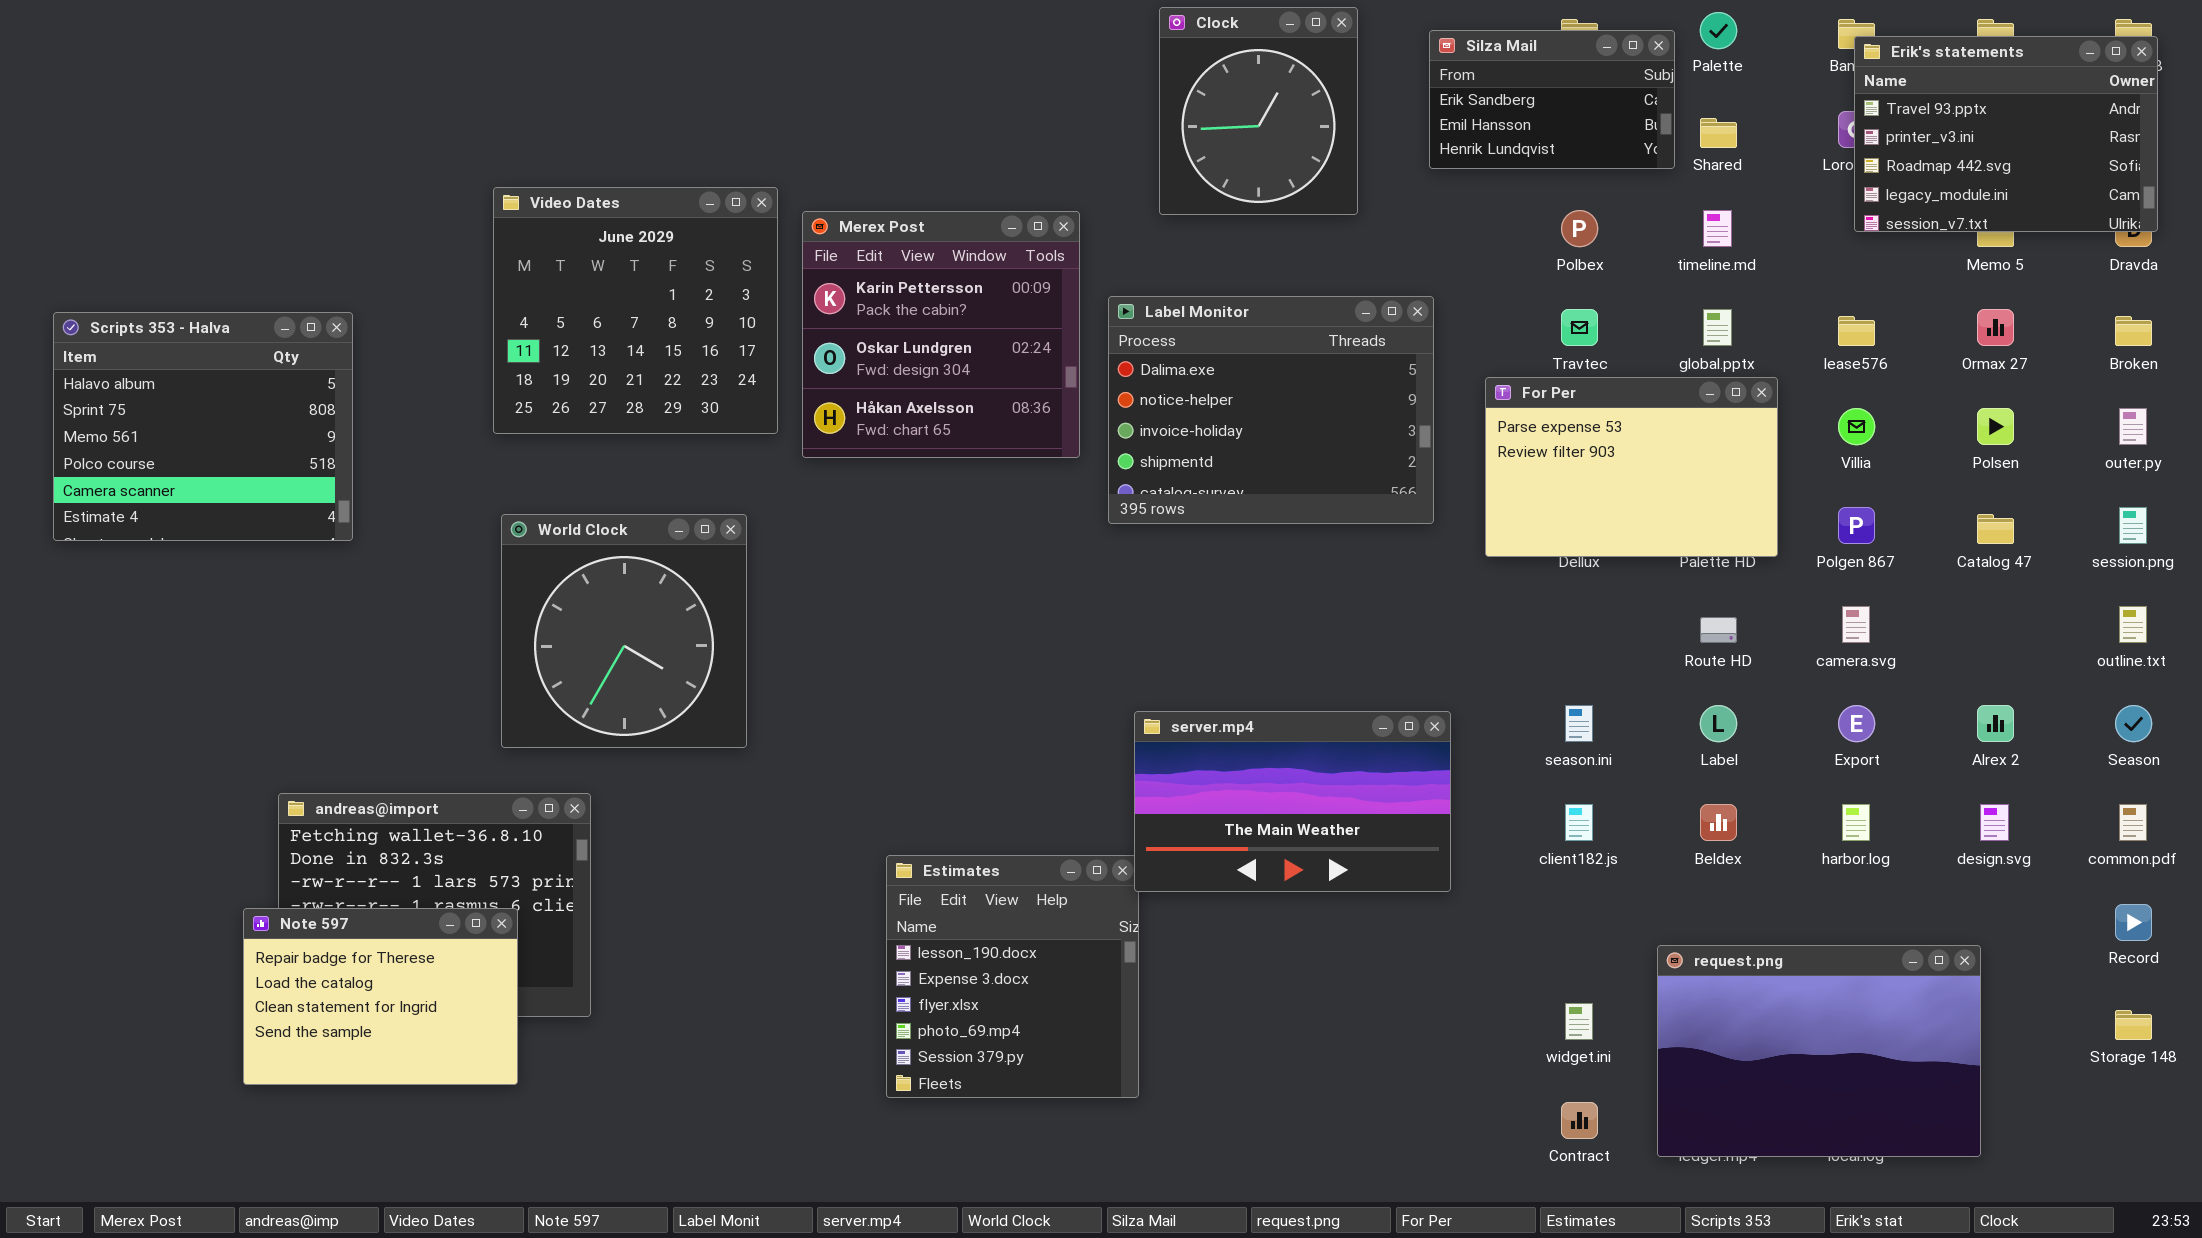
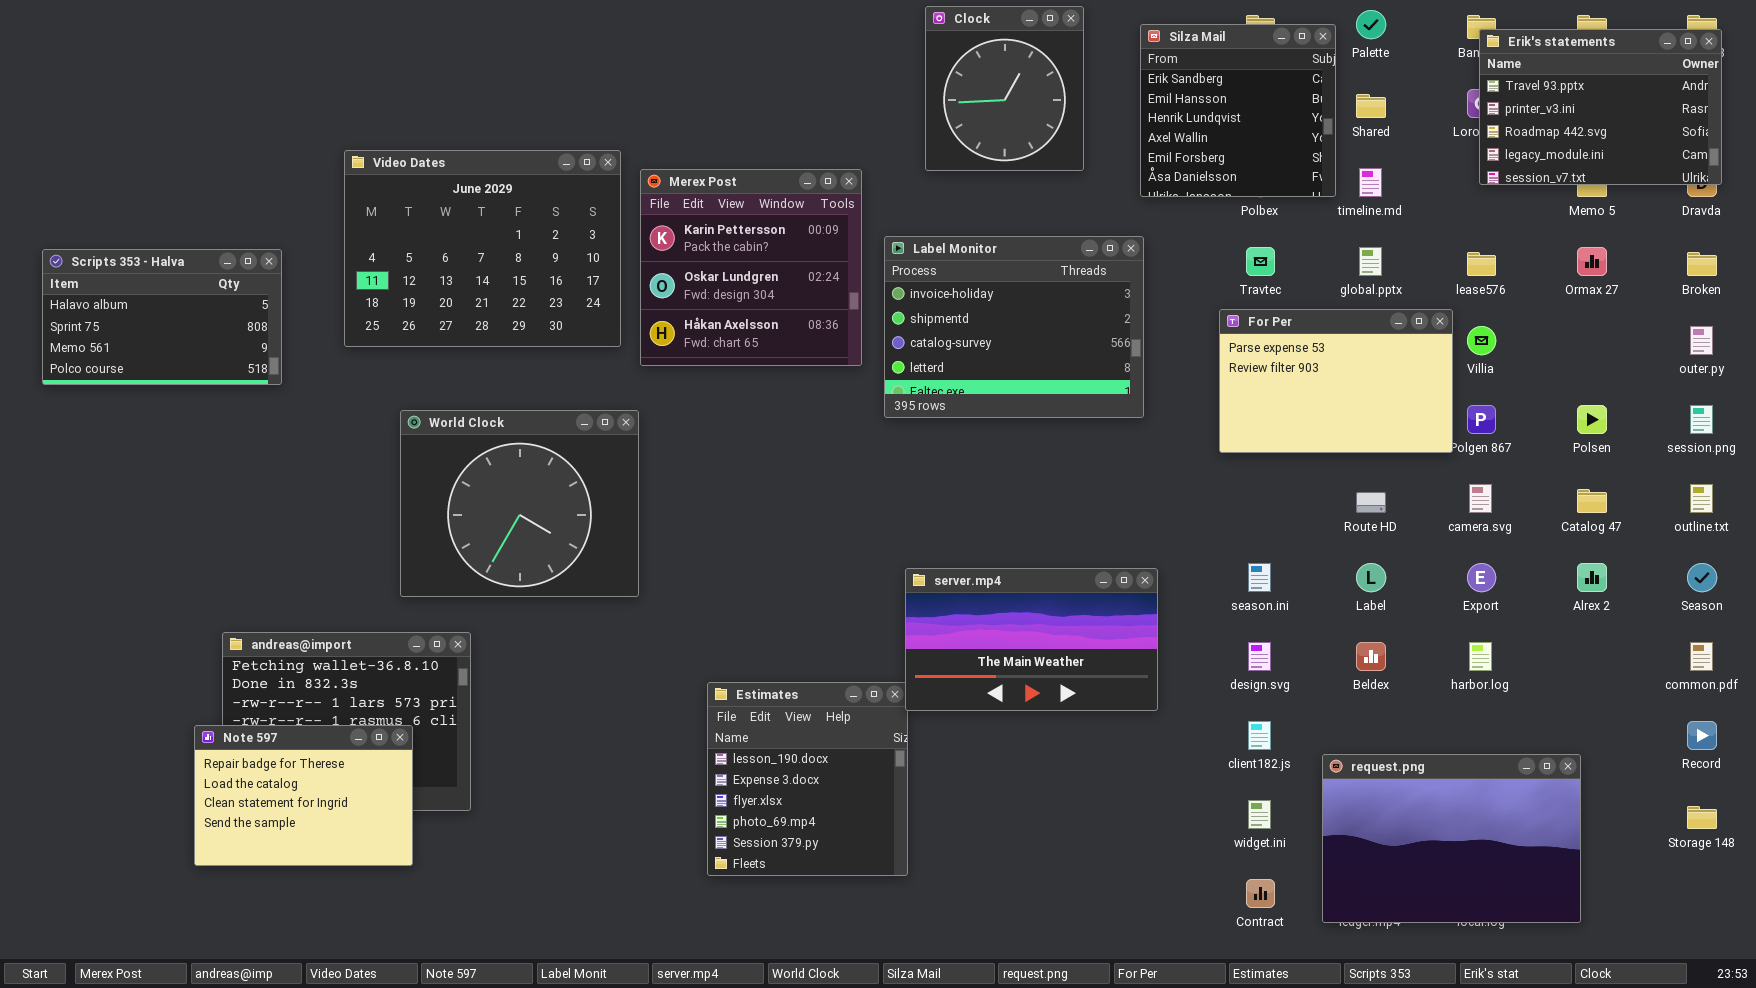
Silza Mail: [1429,30,1675,169] -> [1140,24,1336,197], resized
Video Dates: [493,187,778,434] -> [344,150,621,347], resized
Label Monitor: [1108,296,1434,524] -> [884,236,1144,418], scrolled down 2 rows
Scripts 353 - Halva: [53,312,353,541] -> [42,249,282,385], resized
For Per: [1485,377,1778,557] -> [1219,309,1453,453], moved
Polsen: [1977,408,2014,445] -> [1577,405,1607,434], moved
World Clock: [501,514,747,748] -> [400,410,639,597], resized
Catalog 47: [1977,514,2014,544] -> [1577,489,1607,513], moved
client182.js: [1565,804,1593,841] -> [1248,721,1271,750], moved
design.svg: [1980,804,2009,841] -> [1248,642,1271,671], moved

